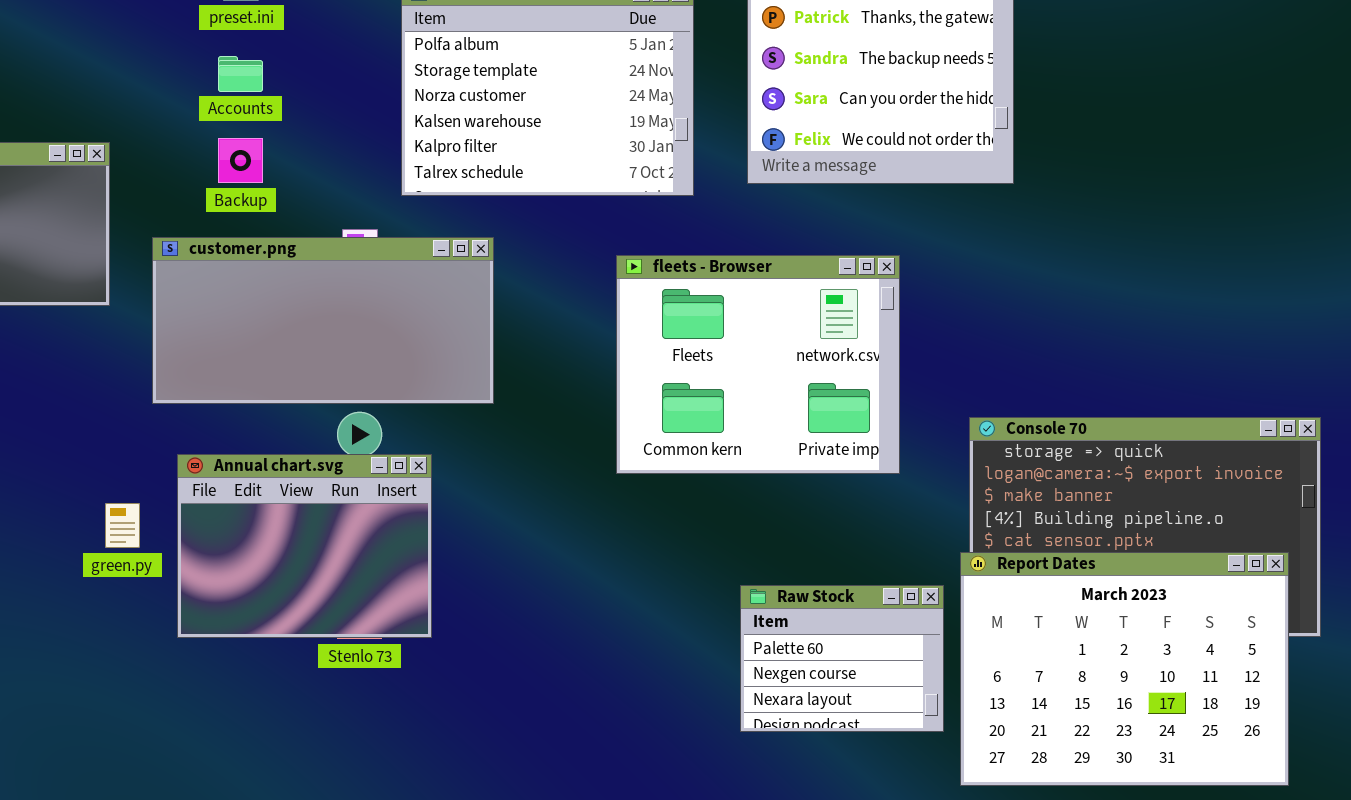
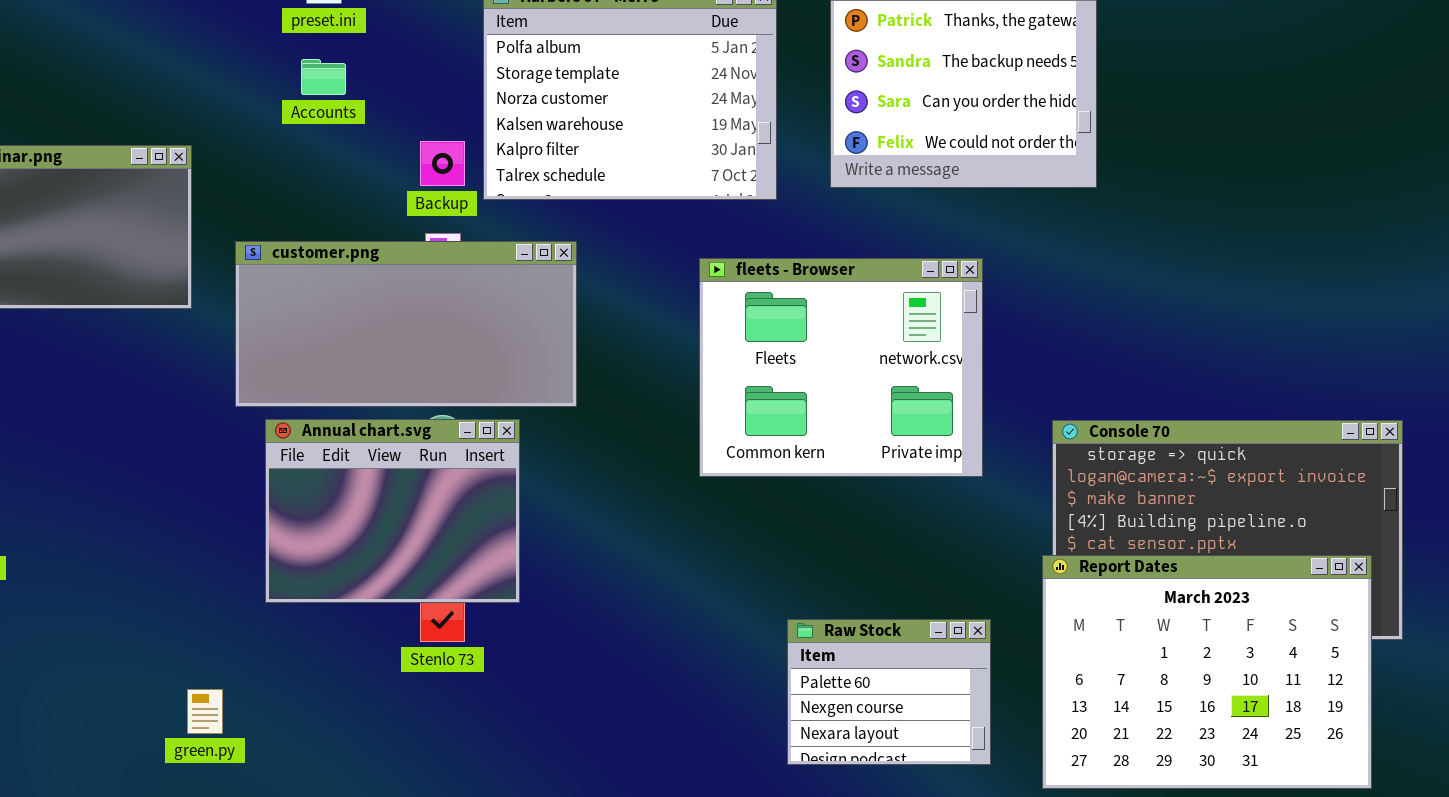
Backup: [218,138,263,183] -> [420,141,465,186], moved
Annual chart.svg: [177,454,432,638] -> [265,419,520,603], moved
green.py: [105,503,140,548] -> [187,689,223,734], moved
Raw Stock: [740,585,944,732] -> [787,619,991,765], moved

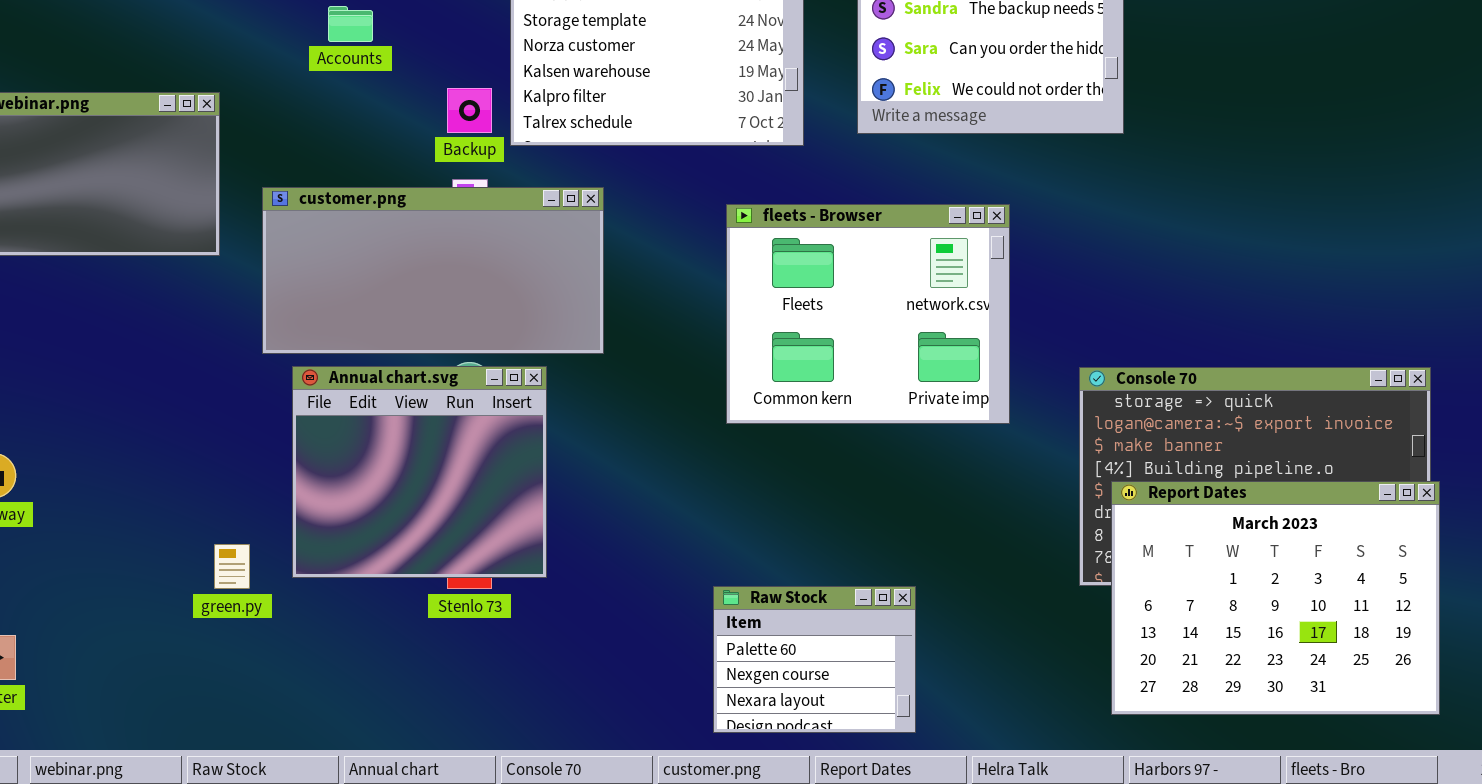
Annual chart.svg: [265,419,520,603] -> [292,366,547,578], resized
Report Dates: [1042,555,1372,789] -> [1111,481,1440,715], moved
Raw Stock: [787,619,991,765] -> [713,586,916,733], moved
green.py: [187,689,223,734] -> [214,544,250,589], moved

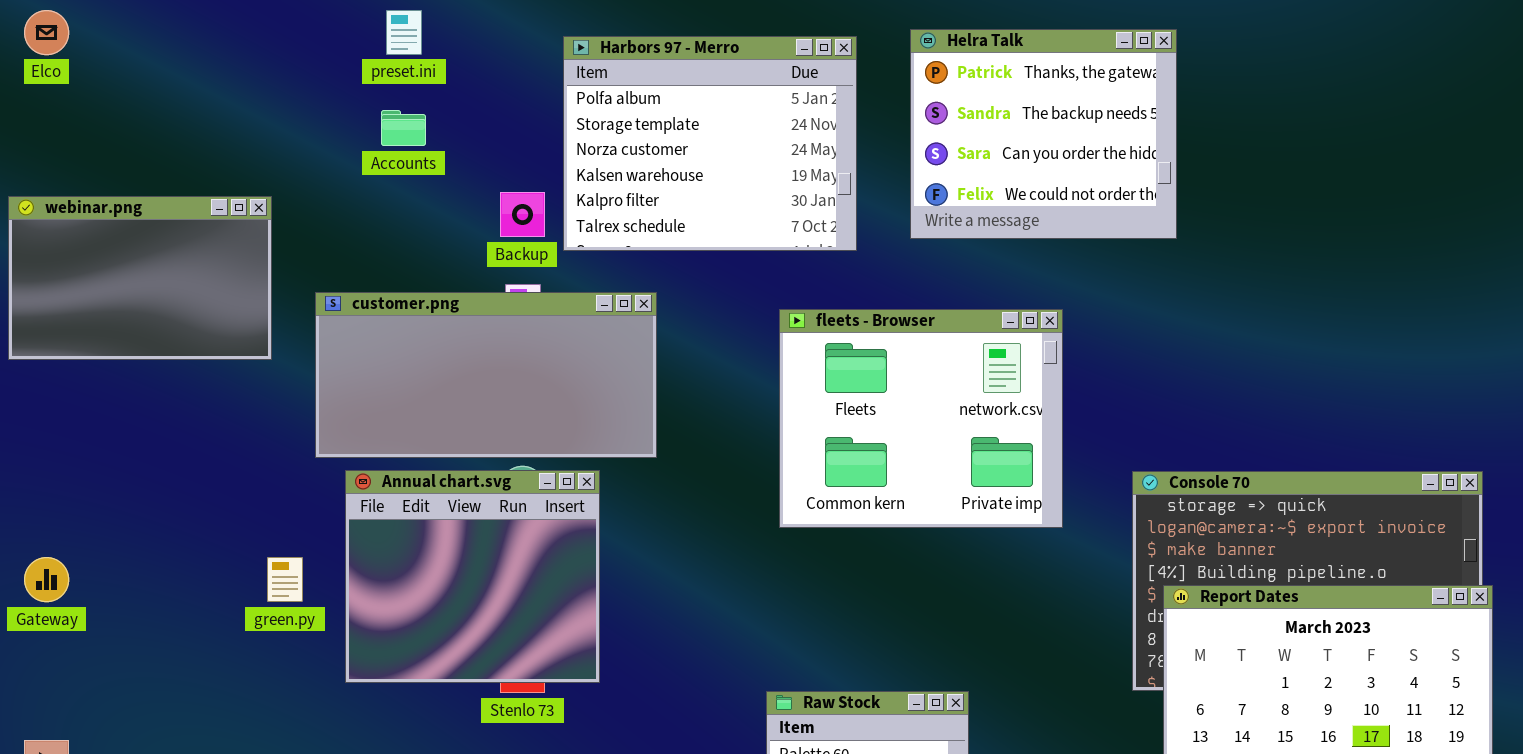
green.py: [214,544,250,589] -> [267,557,303,602], moved

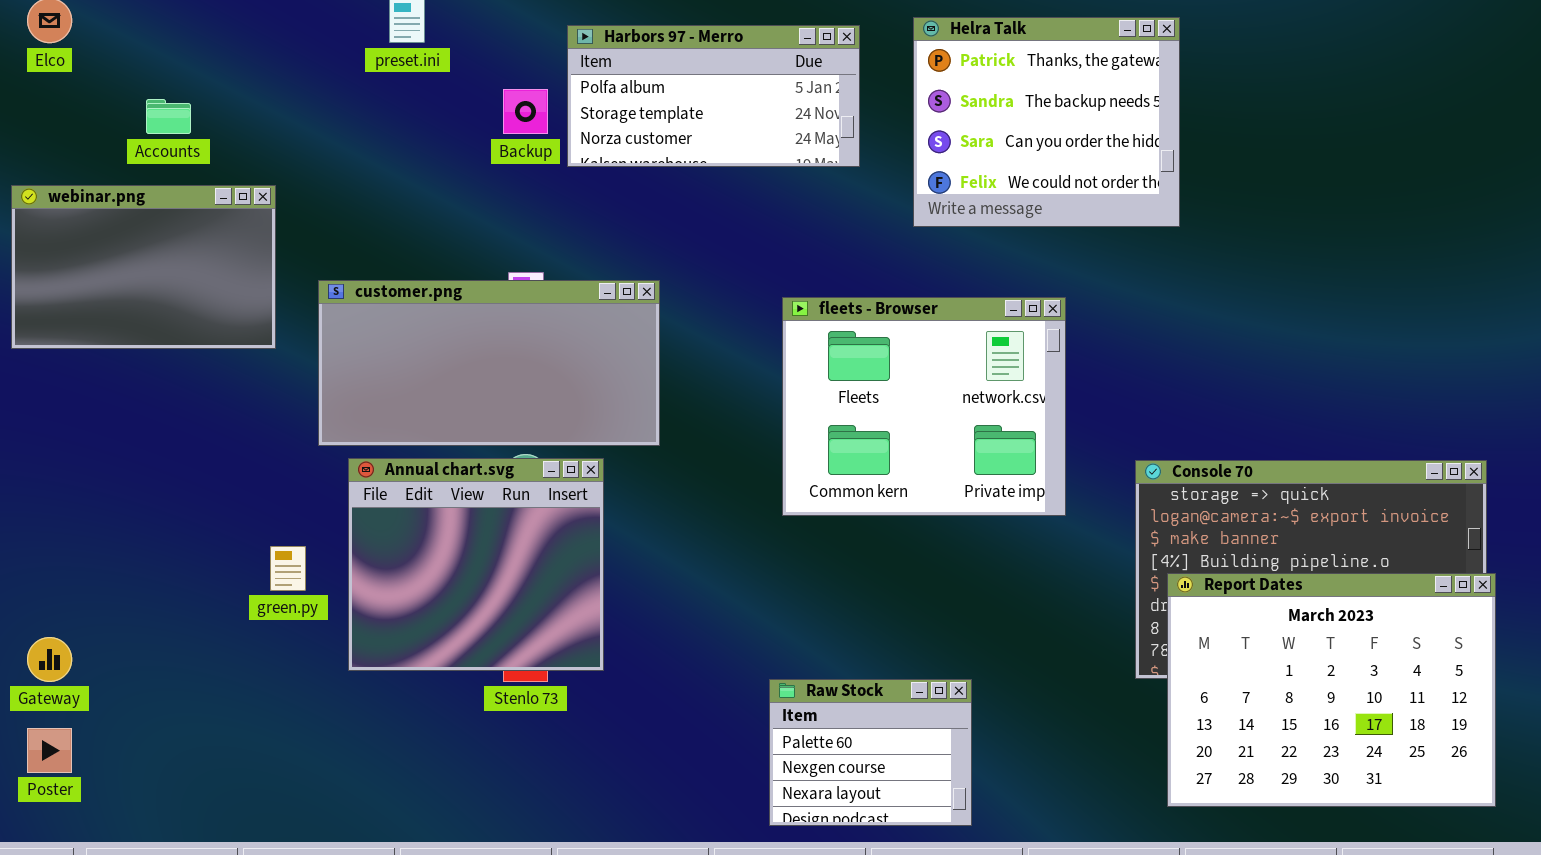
Harbors 97 - Merro: [563,36,857,251] -> [567,25,860,167], resized
Accounts: [381,110,426,146] -> [146,99,191,134], moved
Backup: [500,192,545,237] -> [503,89,548,134], moved
Gateway: [24,557,69,602] -> [27,637,72,682], moved

